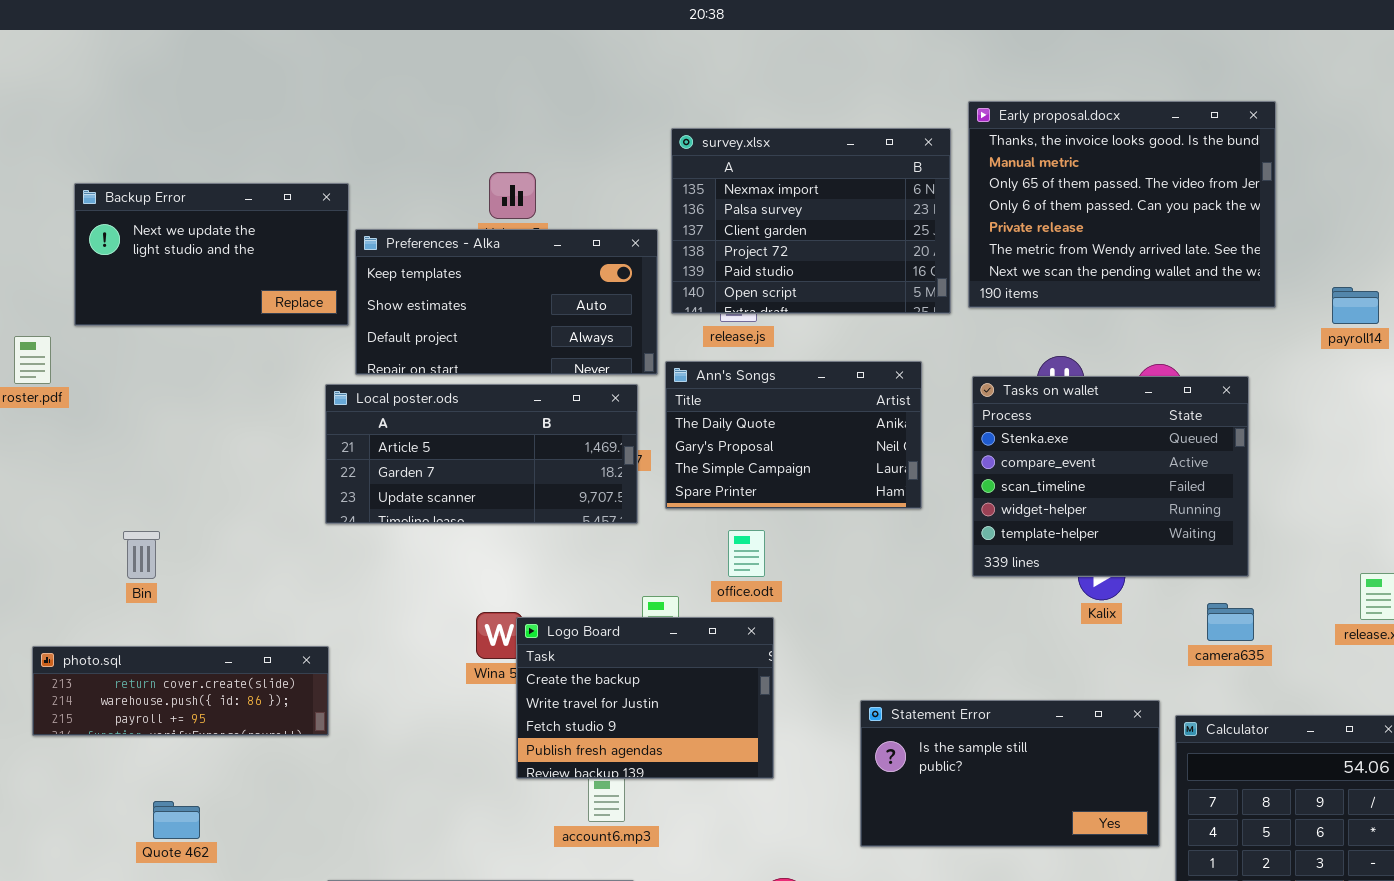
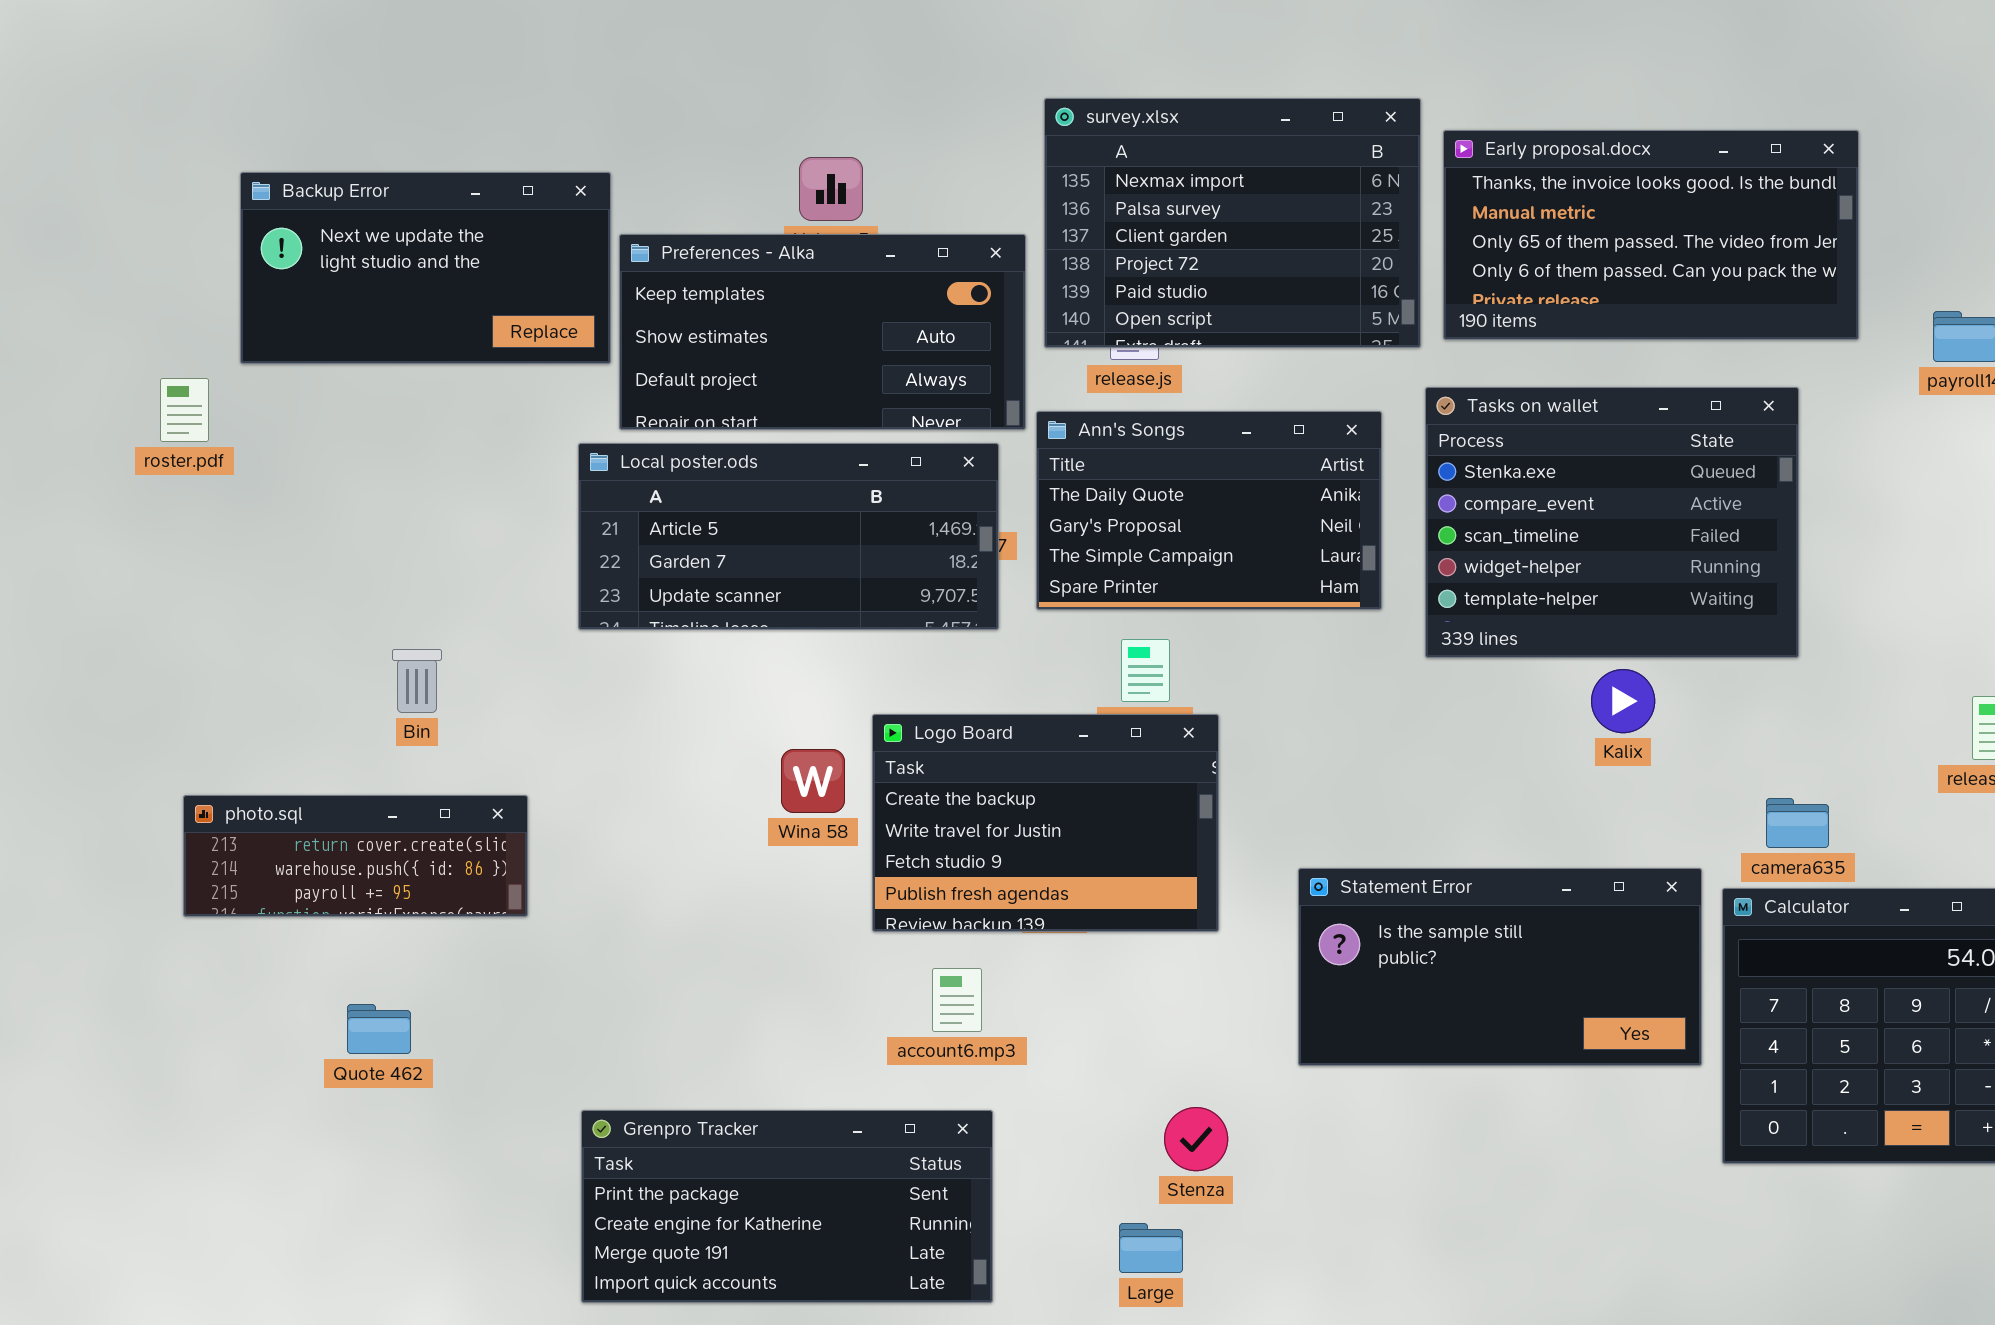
Early proposal.docx: [968,101,1276,308] -> [1443,130,1859,340], resized
Tasks on wallet: [972,376,1249,577] -> [1425,387,1799,658], moved
Bin: [123,531,160,579] -> [392,649,442,713], moved
camera635: [1207,603,1254,641] -> [1766,798,1829,848], moved
Logo Board: [516,617,774,779] -> [872,714,1219,932], moved
photo.sql: [32,646,329,736] -> [183,795,528,917], resized

